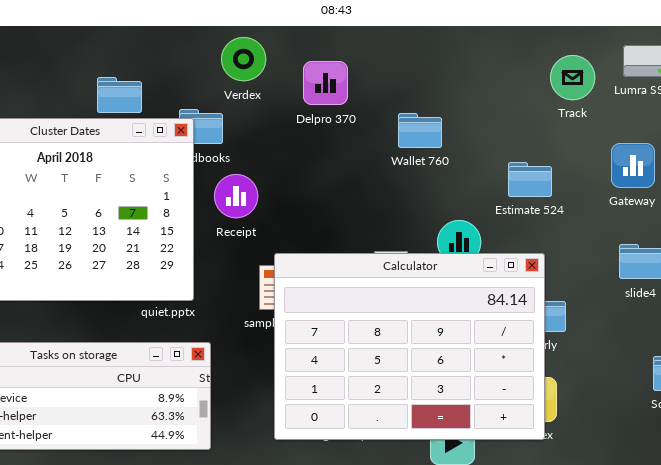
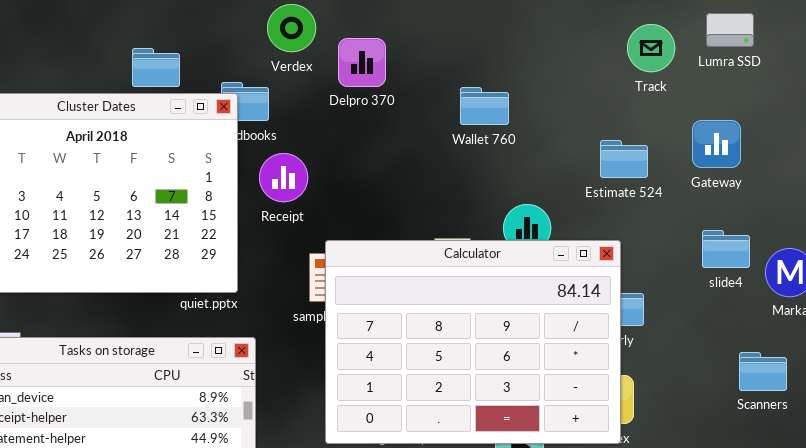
Delpro 370: [303,61,348,105] -> [338,38,386,87], moved
Estimate 524: [508,162,552,197] -> [600,140,648,178], moved

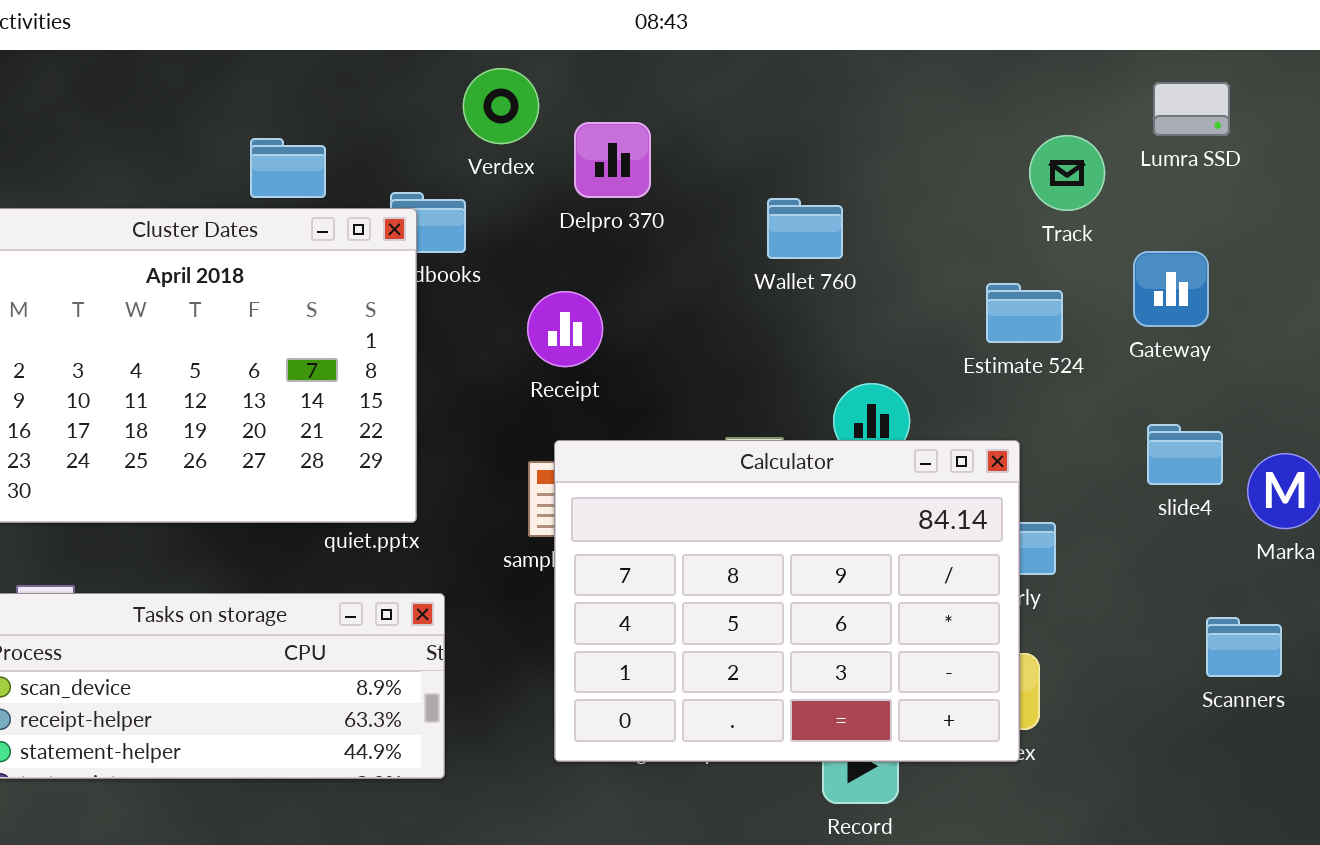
Track: [627,24,675,72] -> [1029,135,1105,211], moved
Receipt: [259,153,308,202] -> [527,291,603,367], moved

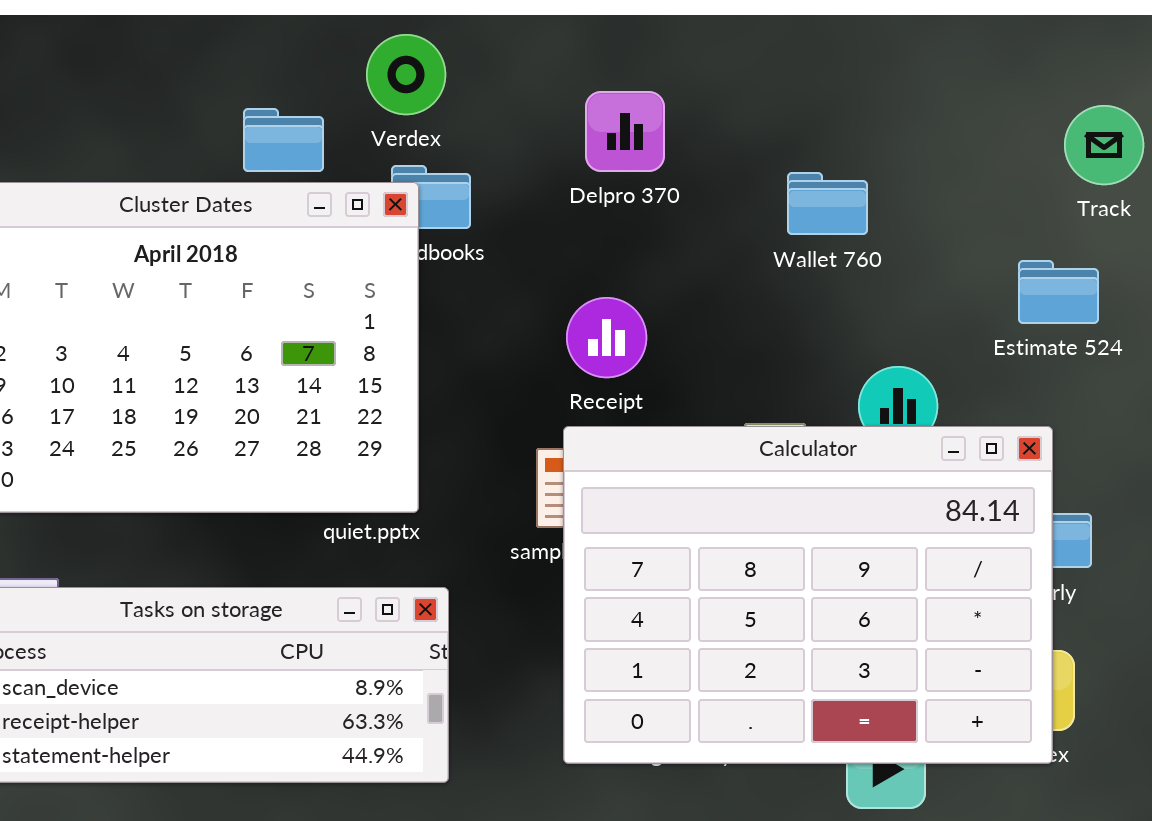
Verdex: [463,68,539,144] -> [366,34,446,115], moved
Receipt: [527,291,603,367] -> [566,297,647,378], moved

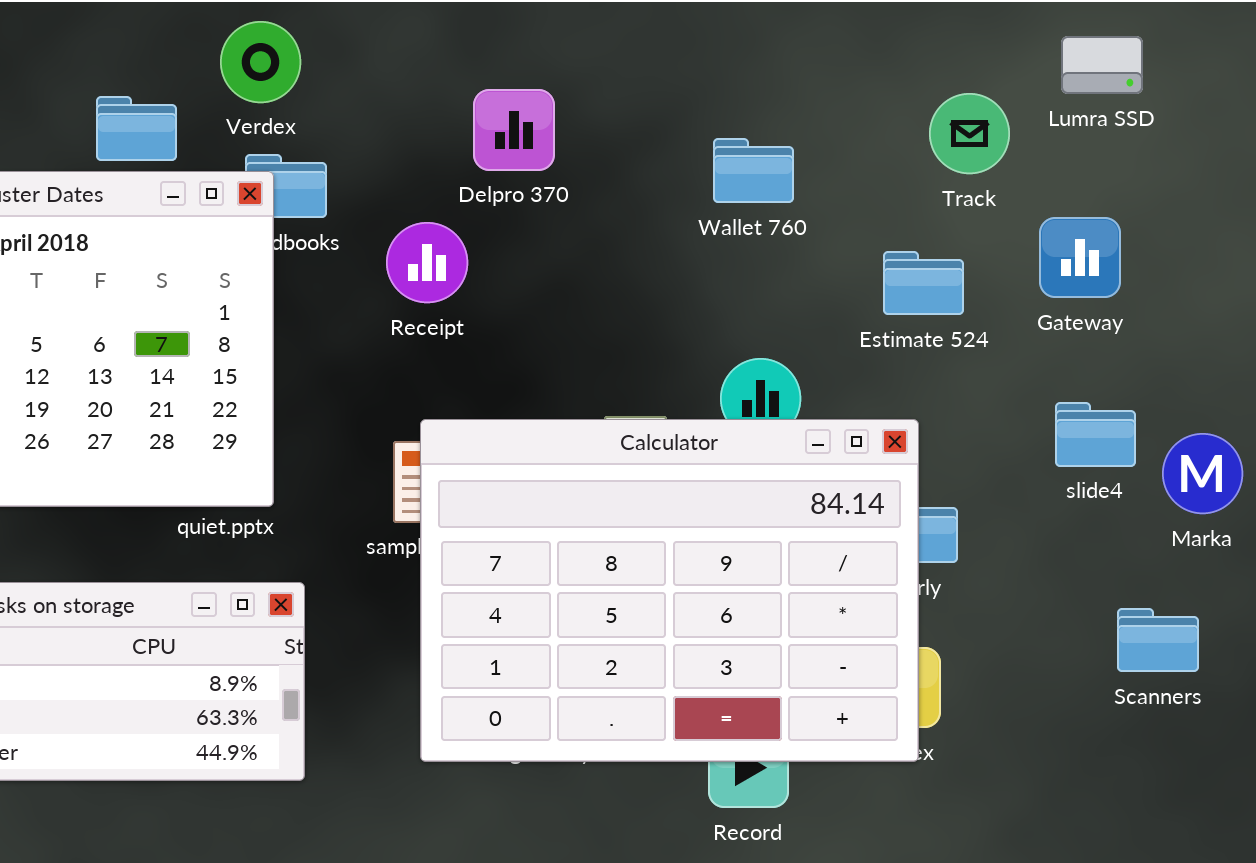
Delpro 370: [585,91,665,172] -> [473,89,555,171], moved
Wallet 760: [787,172,868,235] -> [713,138,794,203], moved
Receipt: [566,297,647,378] -> [386,222,468,303], moved

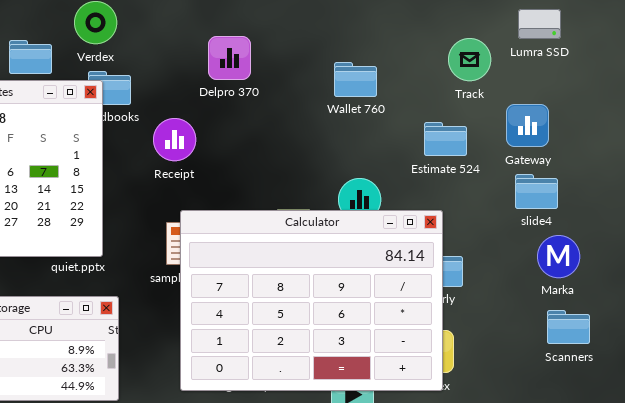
Receipt: [386,222,468,303] -> [153,118,196,161], moved
slide4: [1055,402,1136,467] -> [515,174,558,209], moved
Marka: [1162,433,1243,514] -> [537,235,580,278], moved

